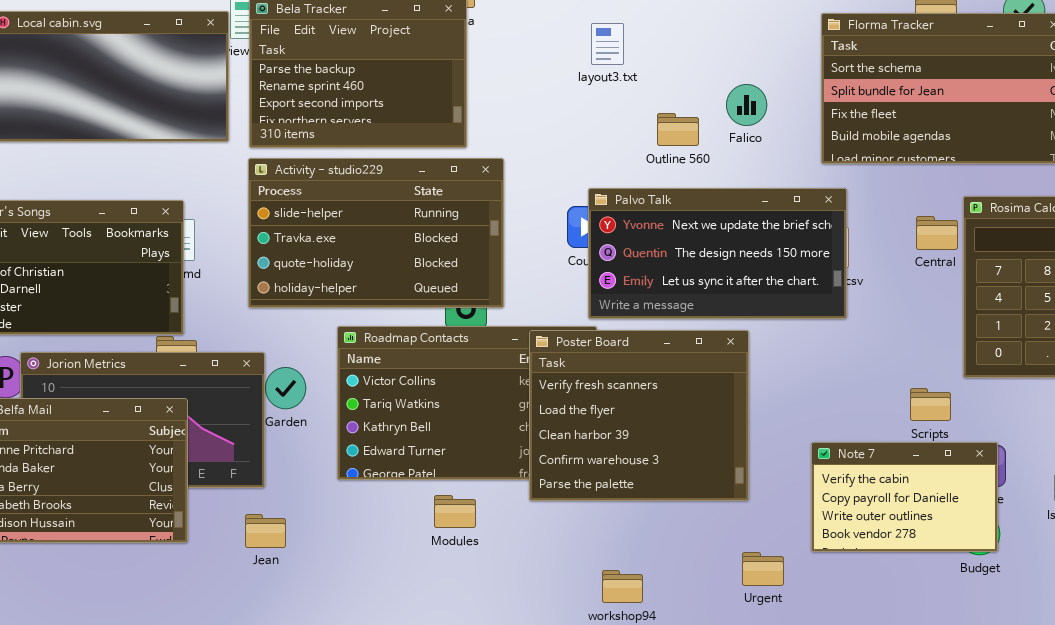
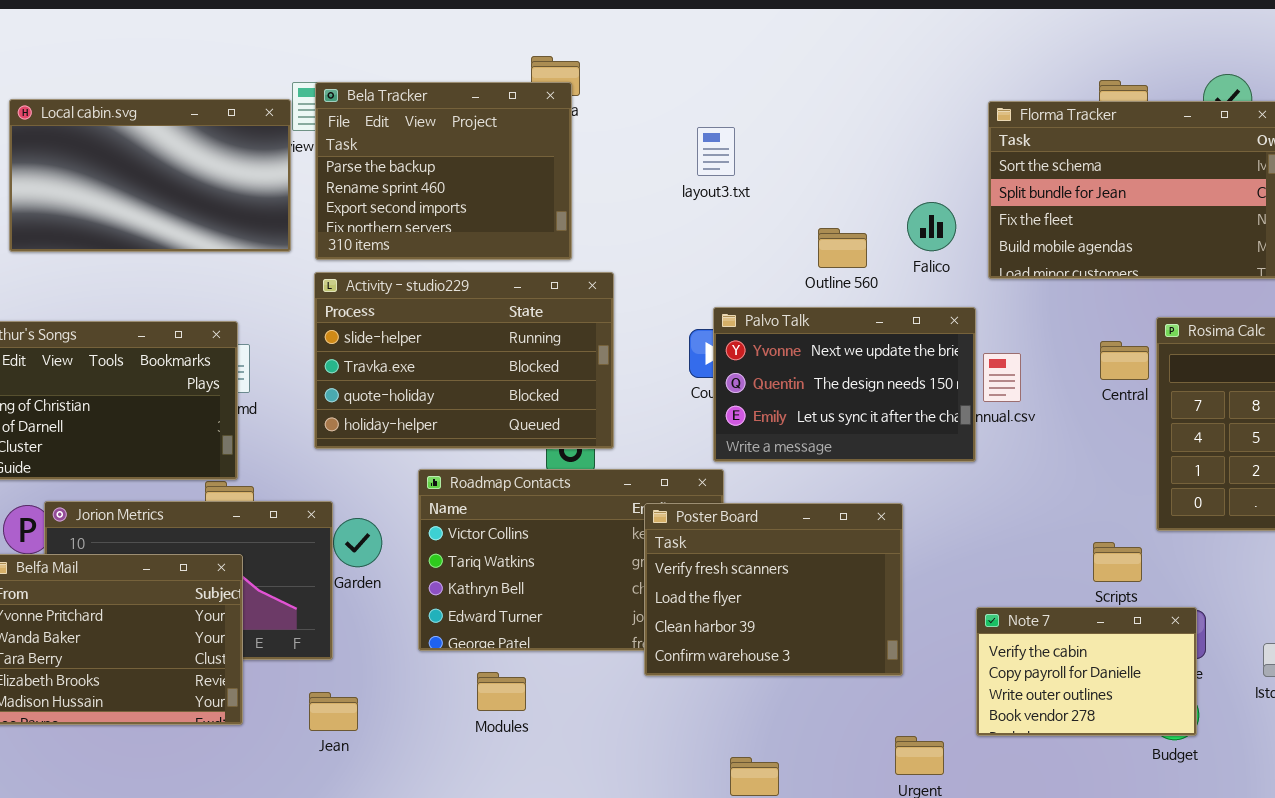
layout3.txt: [591,23,624,65] -> [697,127,735,176], moved
Falico: [726,84,767,126] -> [907,202,956,251], moved
Outline 560: [657,113,699,146] -> [818,228,867,268], moved
Palvo Talk: [588,188,847,319] -> [713,307,976,462], resized
Poster Board: [529,330,749,501] -> [644,503,903,676], resized
Modules: [434,495,476,528] -> [477,672,526,711], moved

